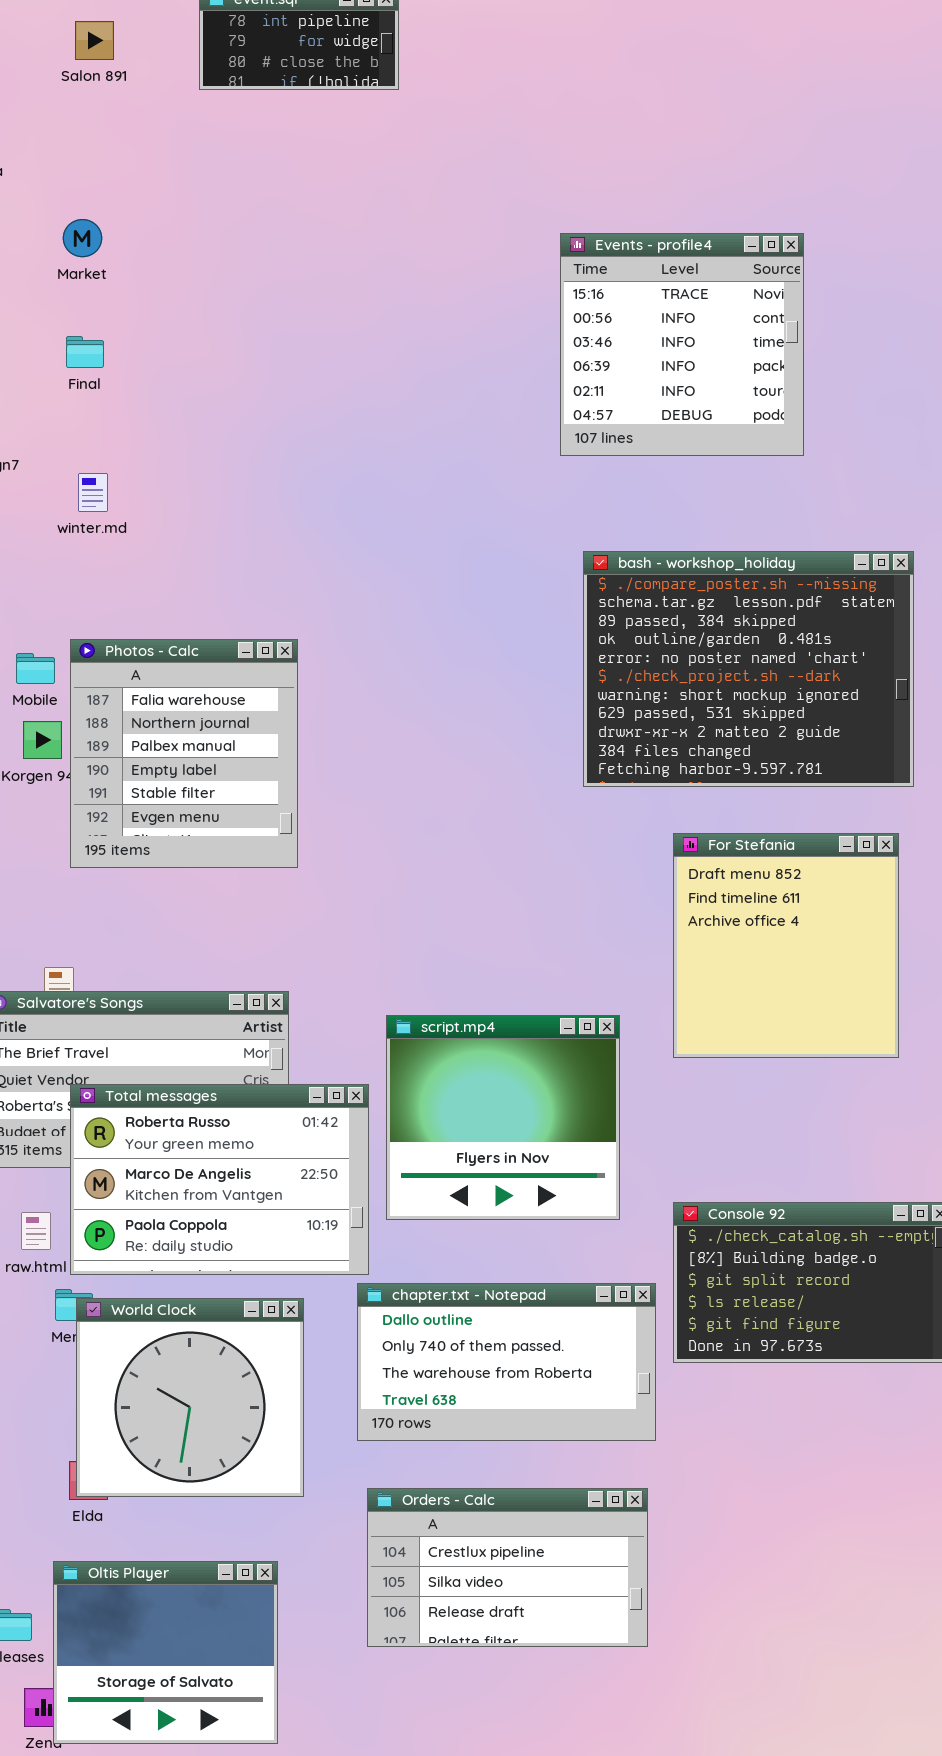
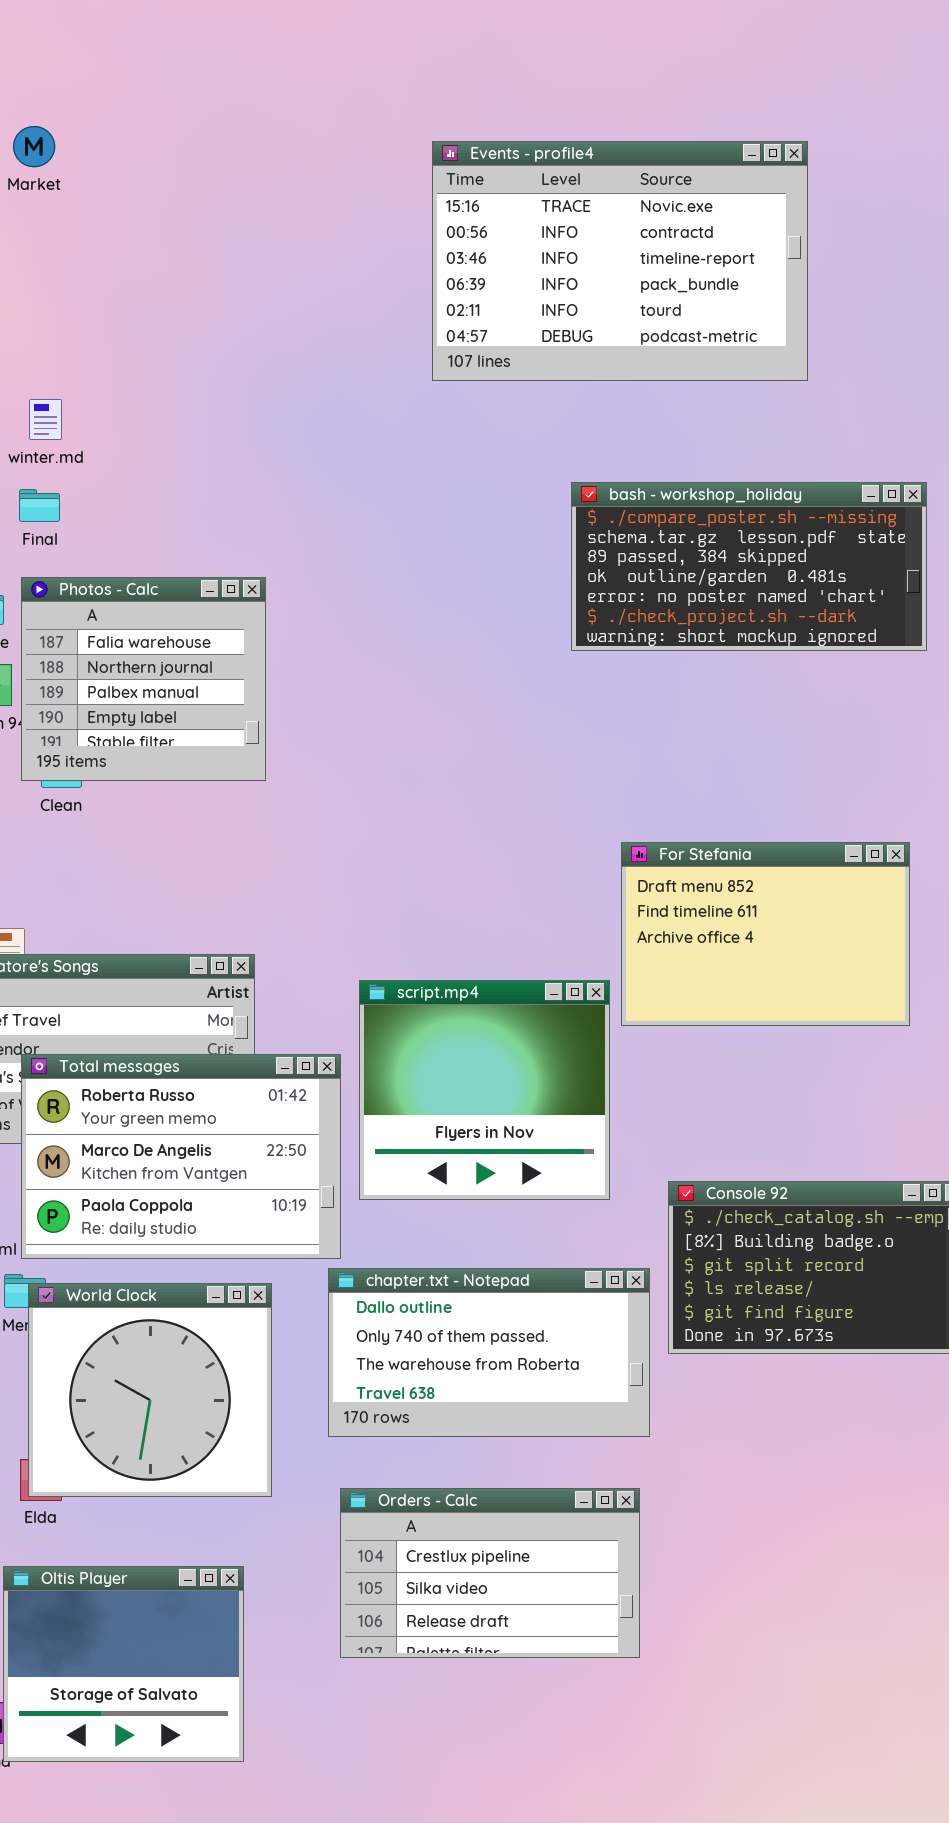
Events - profile4: [560,233,804,456] -> [432,141,808,381], resized
Final: [66,336,104,368] -> [19,489,60,522], moved
bash - workshop_holiday: [583,551,914,787] -> [571,482,927,651], resized
Photos - Calc: [70,639,298,868] -> [21,577,266,781], resized
For Stefania: [673,833,899,1058] -> [621,842,910,1026], resized

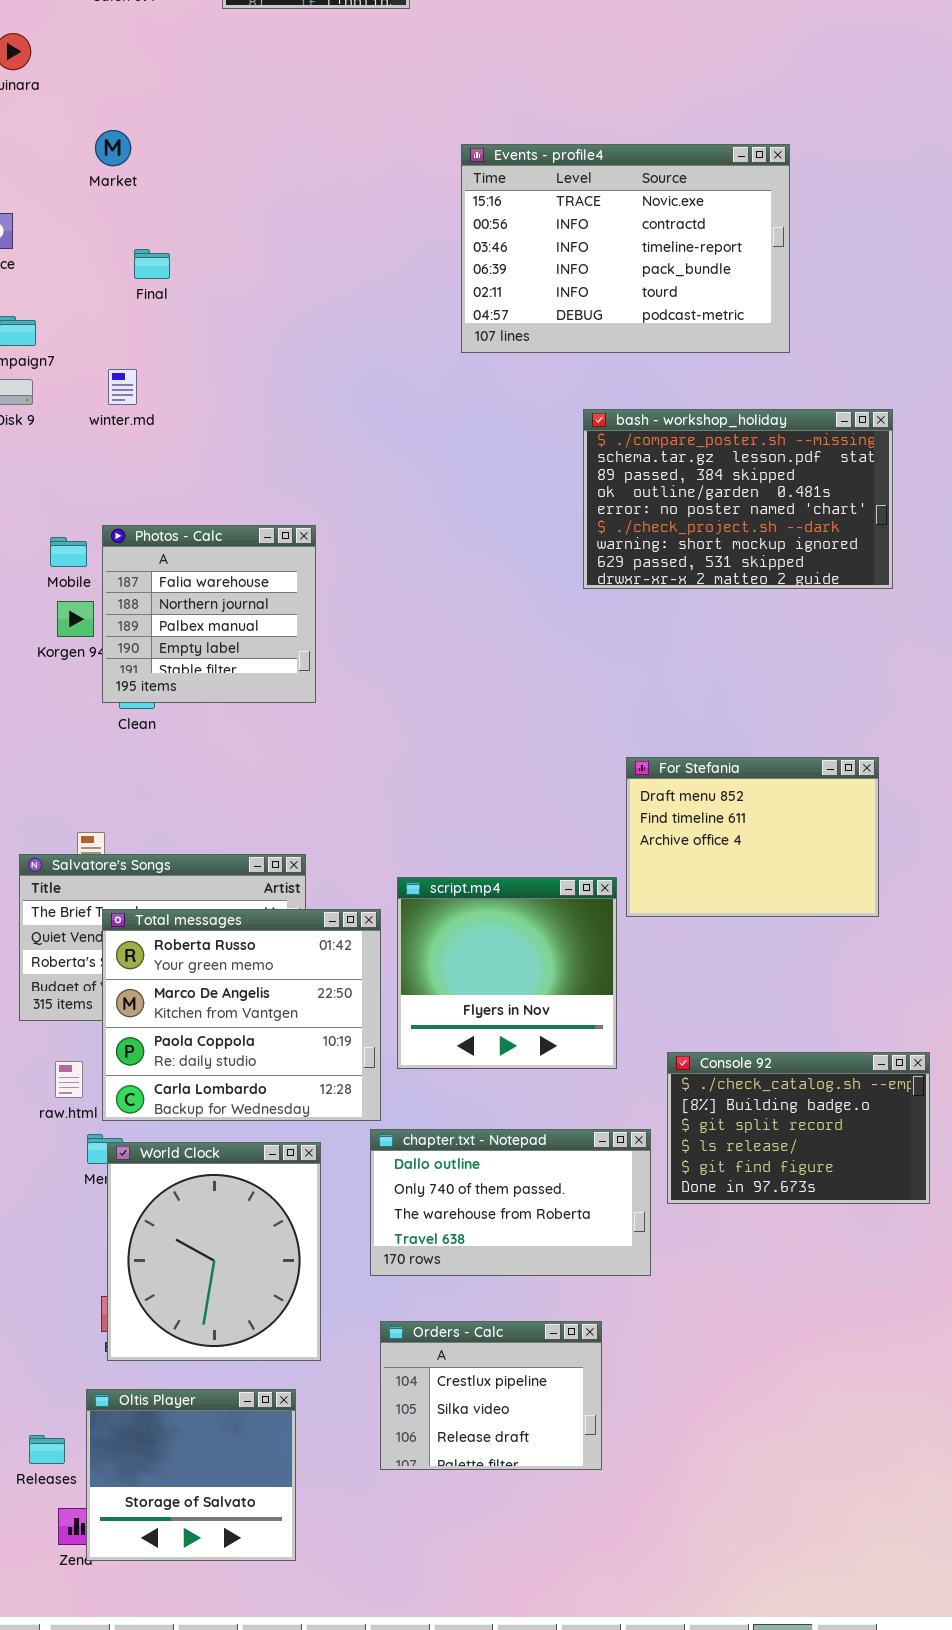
bash - workshop_holiday: [571,482,927,651] -> [583,409,893,589], resized
Final: [19,489,60,522] -> [134,249,170,279], moved
Total messages: [21,1054,341,1259] -> [102,909,381,1121], resized
World Clock: [28,1283,272,1497] -> [107,1142,321,1361], resized
Orders - Calc: [340,1488,640,1658] -> [380,1321,602,1470], resized

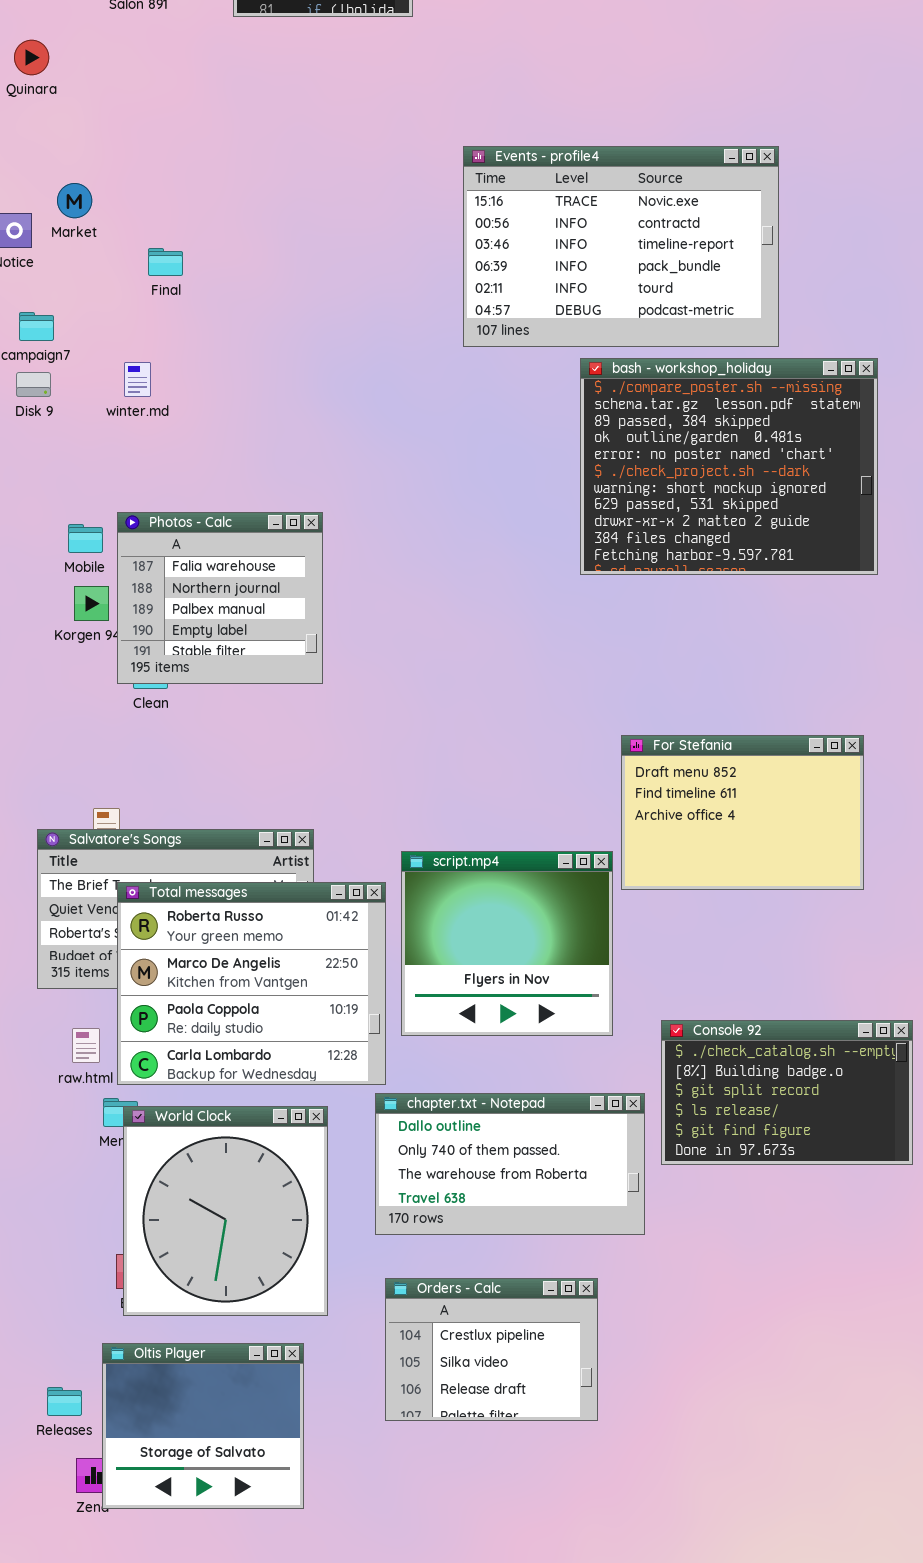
Market: [95,130,131,166] -> [57,183,92,218], moved
bash - workshop_holiday: [583,409,893,589] -> [580,358,878,575], resized

